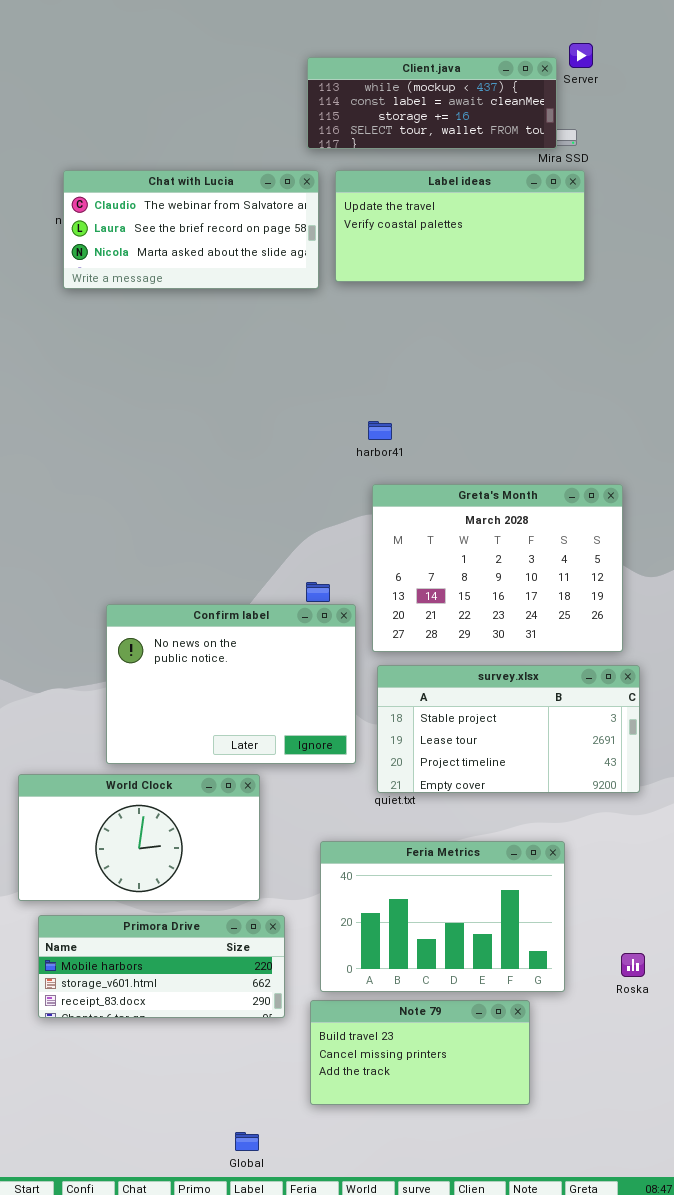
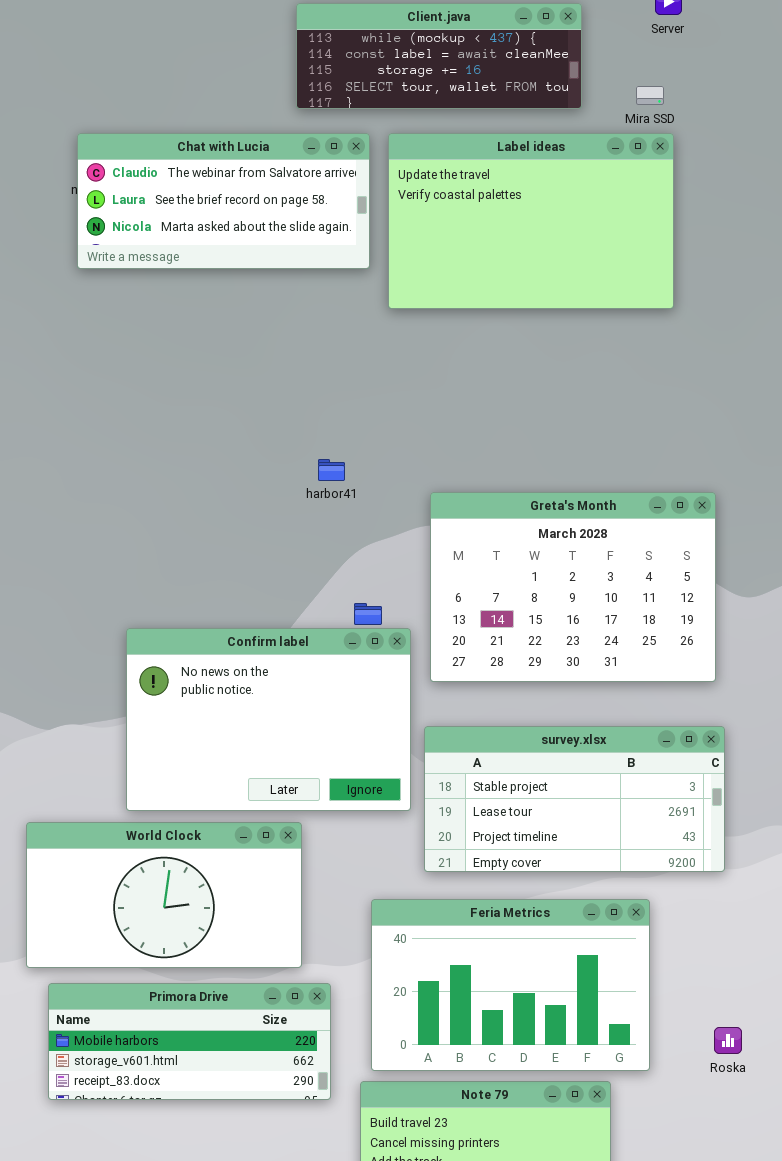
Client.java: [307,57,557,149] -> [296,3,582,109], moved
Label ideas: [335,170,585,282] -> [388,133,674,309], resized
harbor41: [368,421,392,440] -> [318,459,345,481], moved
survey.xlsx: [377,665,640,793] -> [424,726,725,872], moved

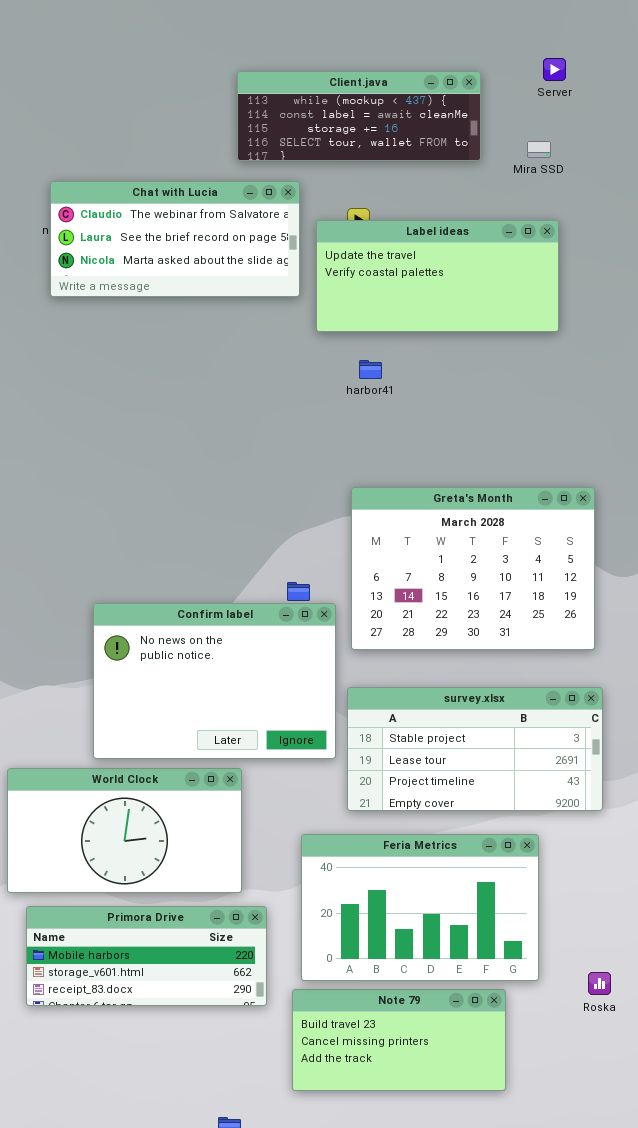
Label ideas: [388,133,674,309] -> [316,220,559,332], resized
harbor41: [318,459,345,481] -> [359,360,382,379], moved
Roska: [714,1027,742,1054] -> [588,972,611,995], moved

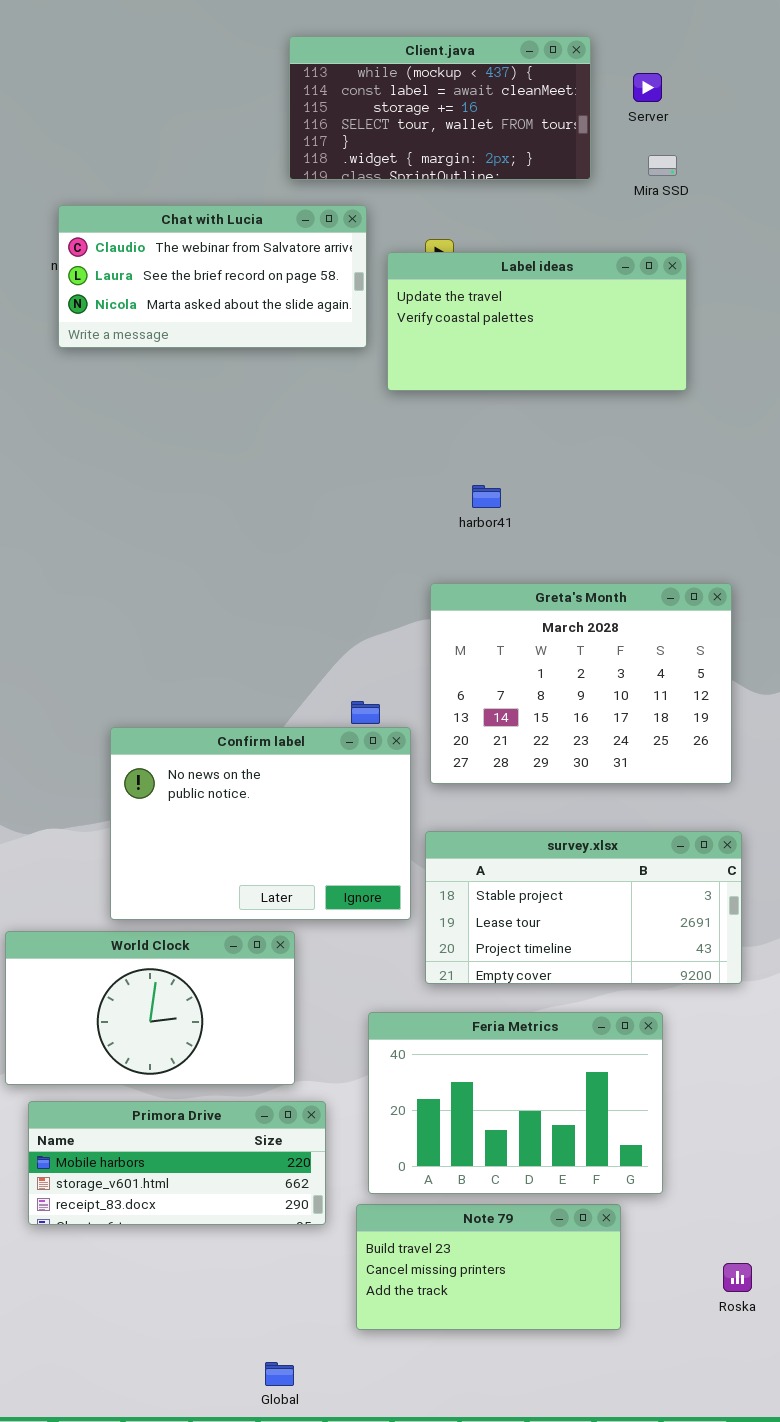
Server: [543,58,566,81] -> [633,73,662,102], moved
Client.java: [237,71,481,161] -> [289,36,591,180], resized
harbor41: [359,360,382,379] -> [472,485,501,508], moved
Roska: [588,972,611,995] -> [723,1263,752,1292], moved

